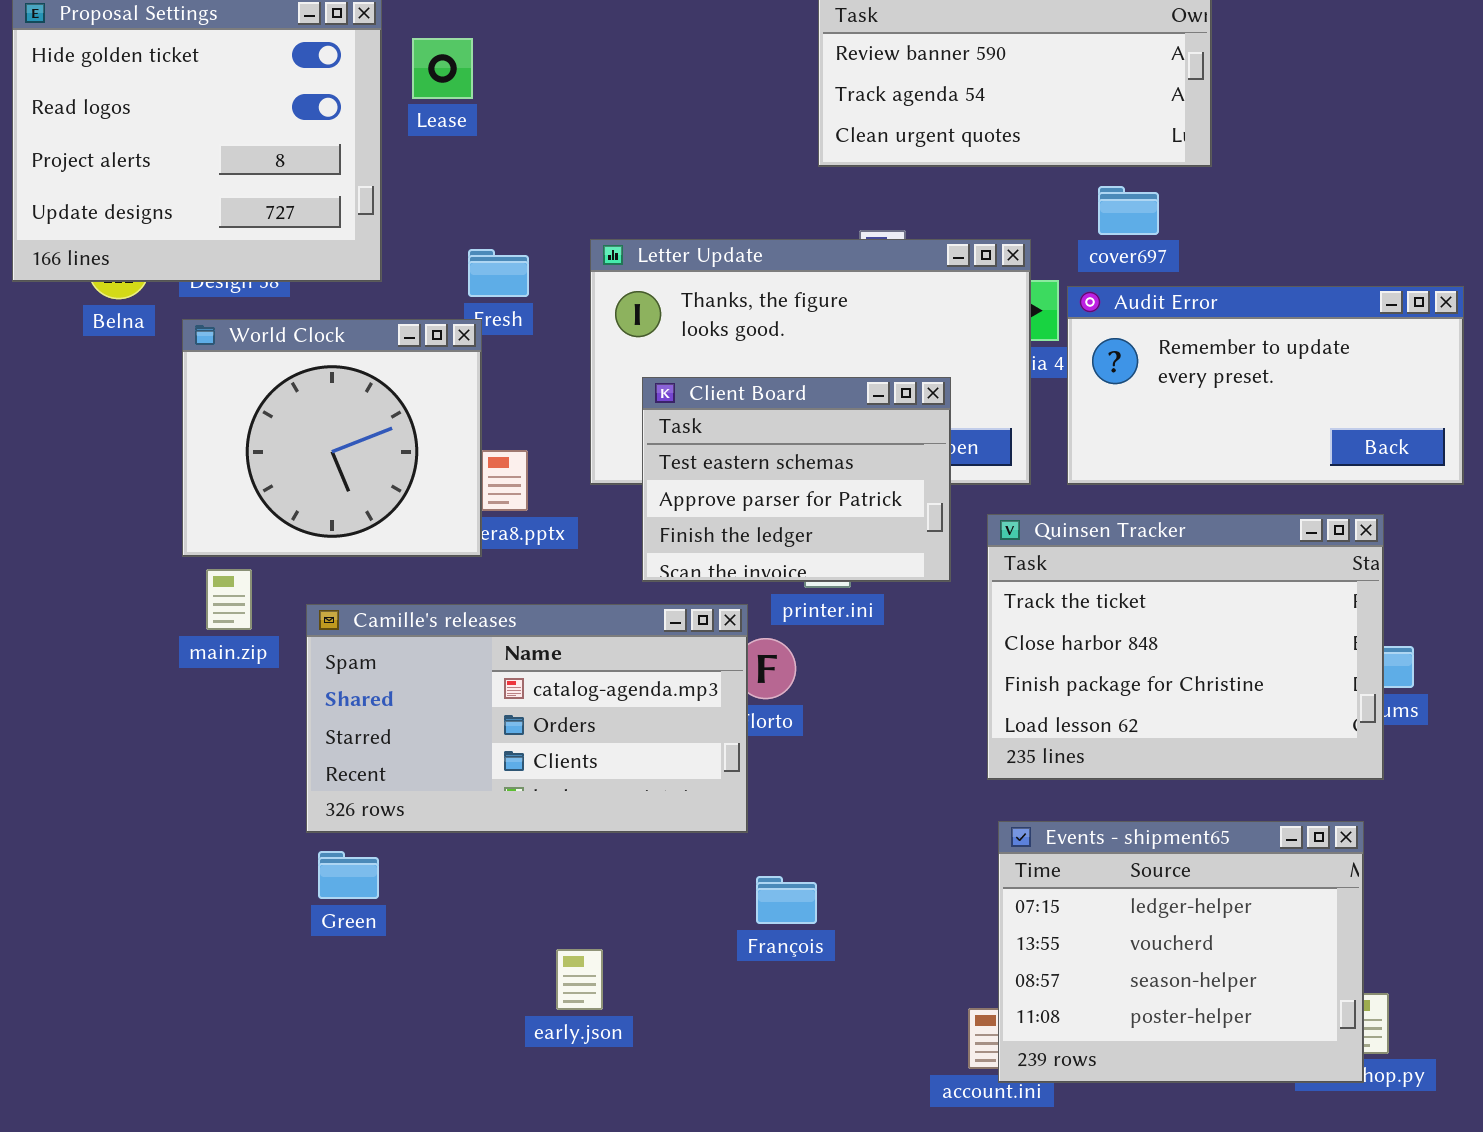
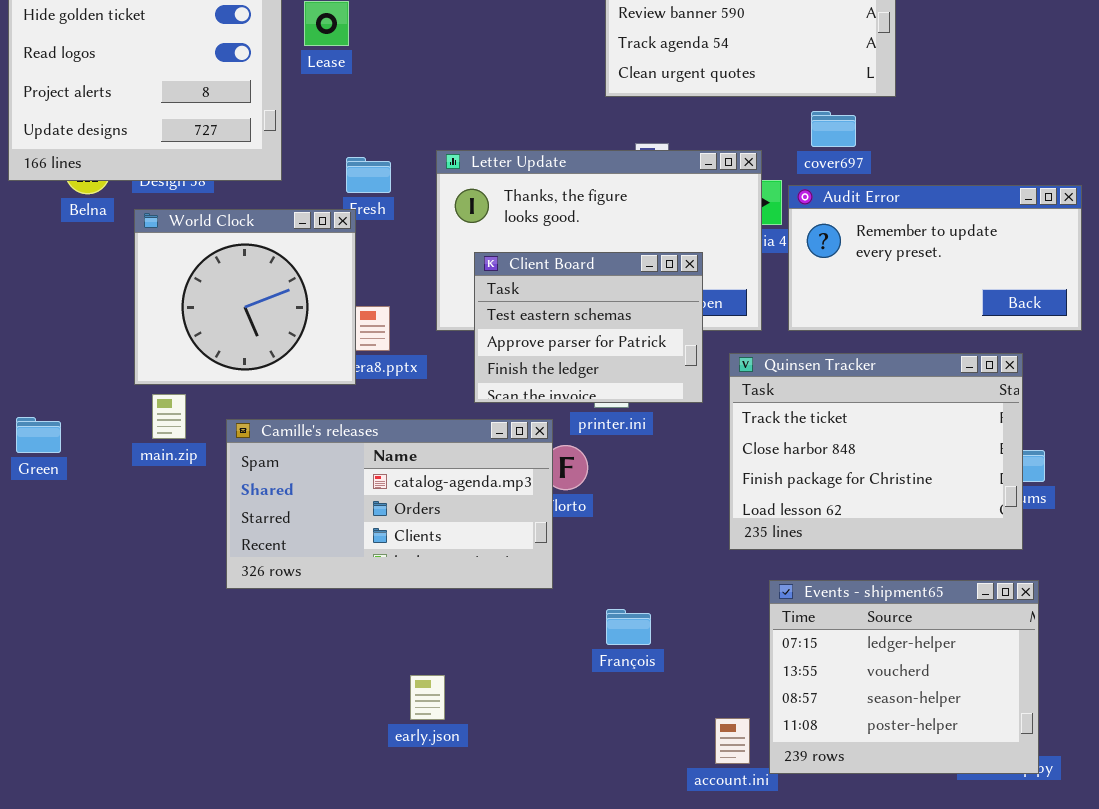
Events - shipment65: [998,821,1364,1083] -> [769,580,1039,774], moved
Green: [318,851,379,899] -> [16,417,61,453], moved
François: [756,876,817,924] -> [606,609,651,645], moved

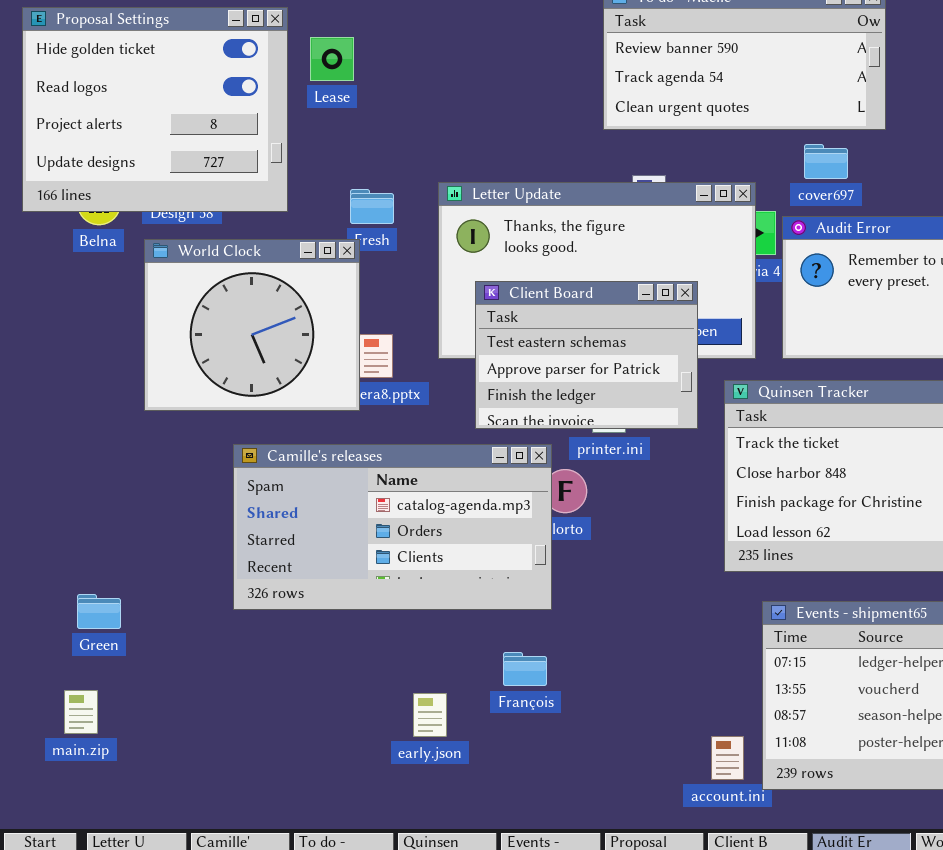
main.zip: [152,394,186,439] -> [64,690,98,734], moved
Green: [16,417,61,453] -> [77,594,121,629], moved
François: [606,609,651,645] -> [503,652,547,686], moved

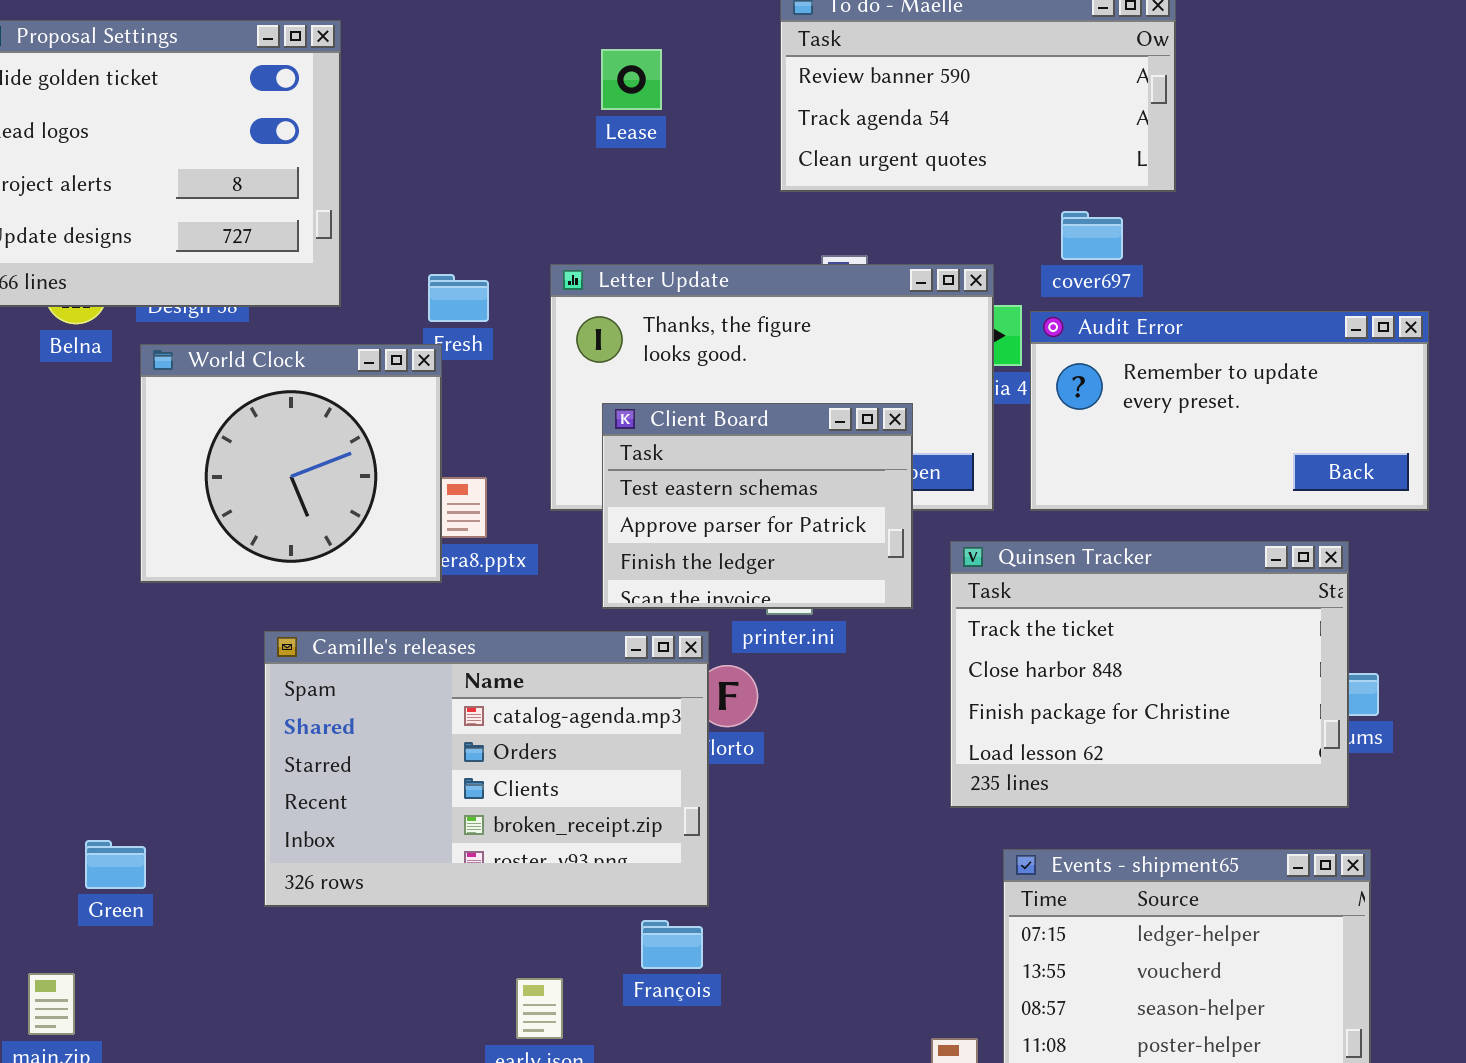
Lease: [310,37,354,81] -> [601,49,662,110], moved
Camille's releases: [233,444,552,610] -> [264,631,709,907], resized
Green: [77,594,121,629] -> [85,840,146,889], moved

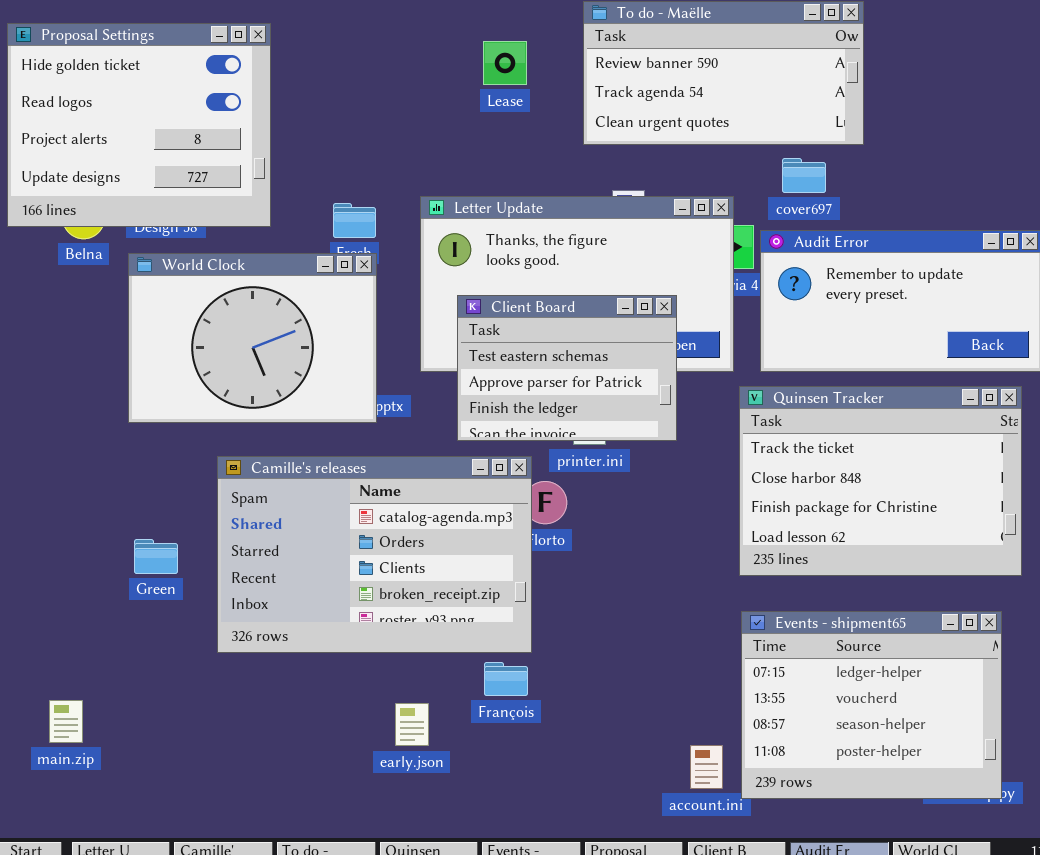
Lease: [601,49,662,110] -> [483,41,527,85], moved
World Clock: [140,344,442,583] -> [128,253,377,423], resized
Quinsen Tracker: [950,541,1349,808] -> [739,386,1022,576], moved
Green: [85,840,146,889] -> [134,539,178,574], moved

